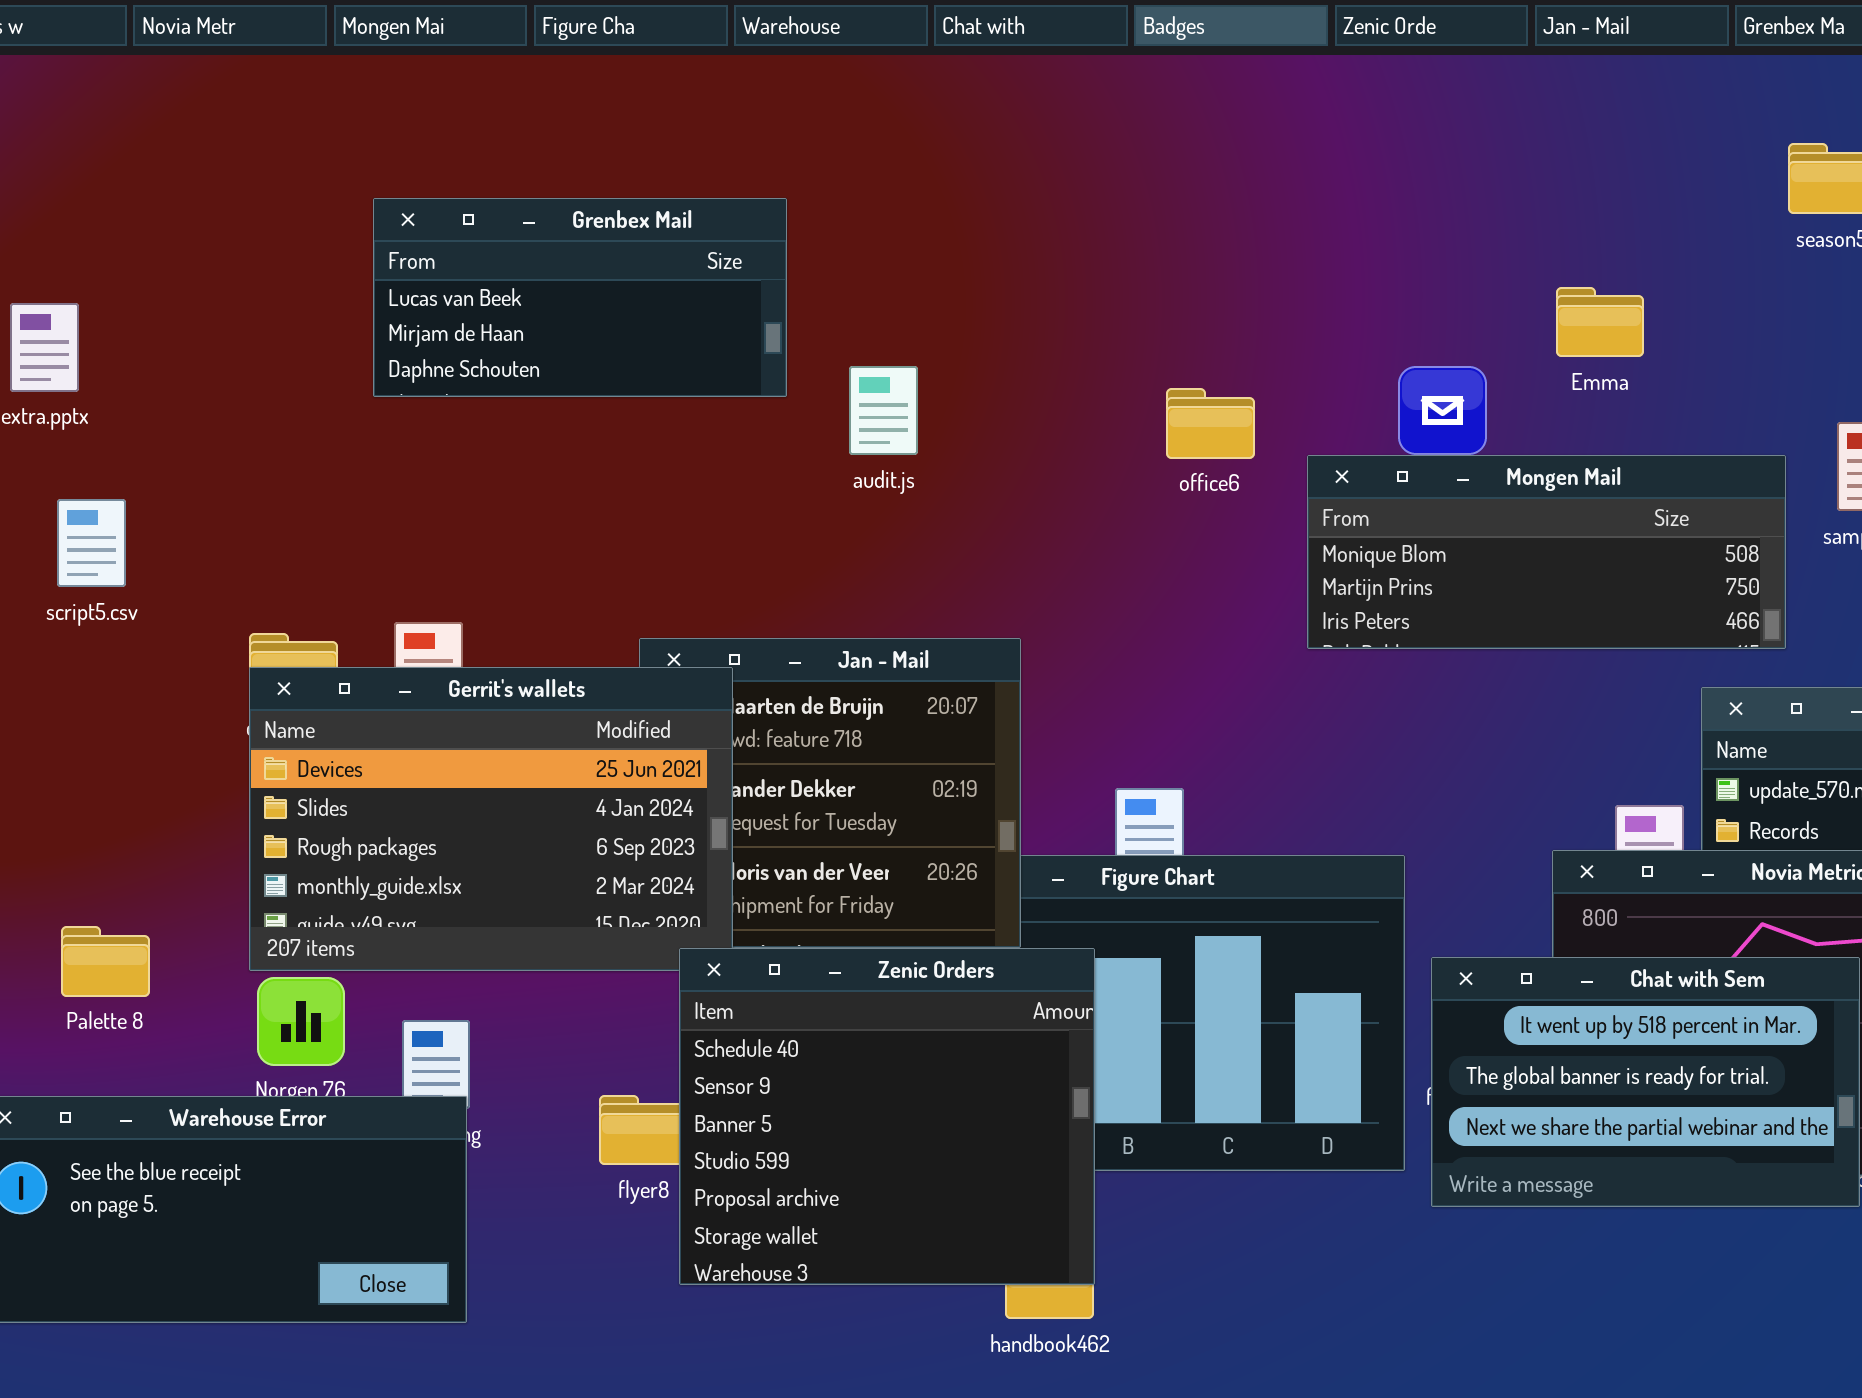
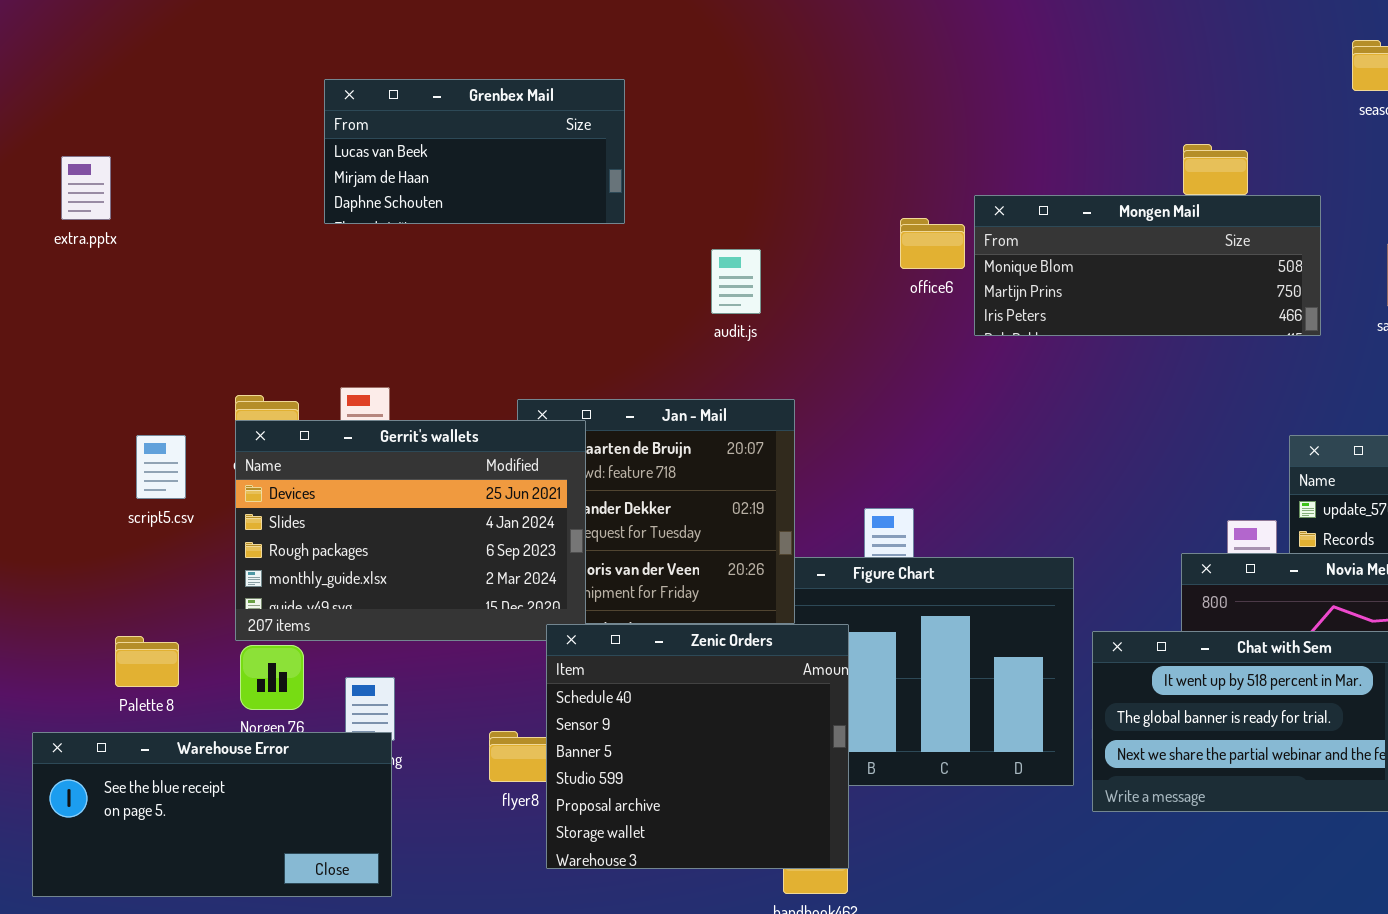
audit.js: [849,366,918,455] -> [711,249,761,314], moved
Mongen Mail: [1307,455,1786,649] -> [974,195,1321,336], moved
script5.csv: [57,499,126,587] -> [136,435,186,499], moved
Palette 8: [61,926,150,997] -> [115,636,179,687], moved

